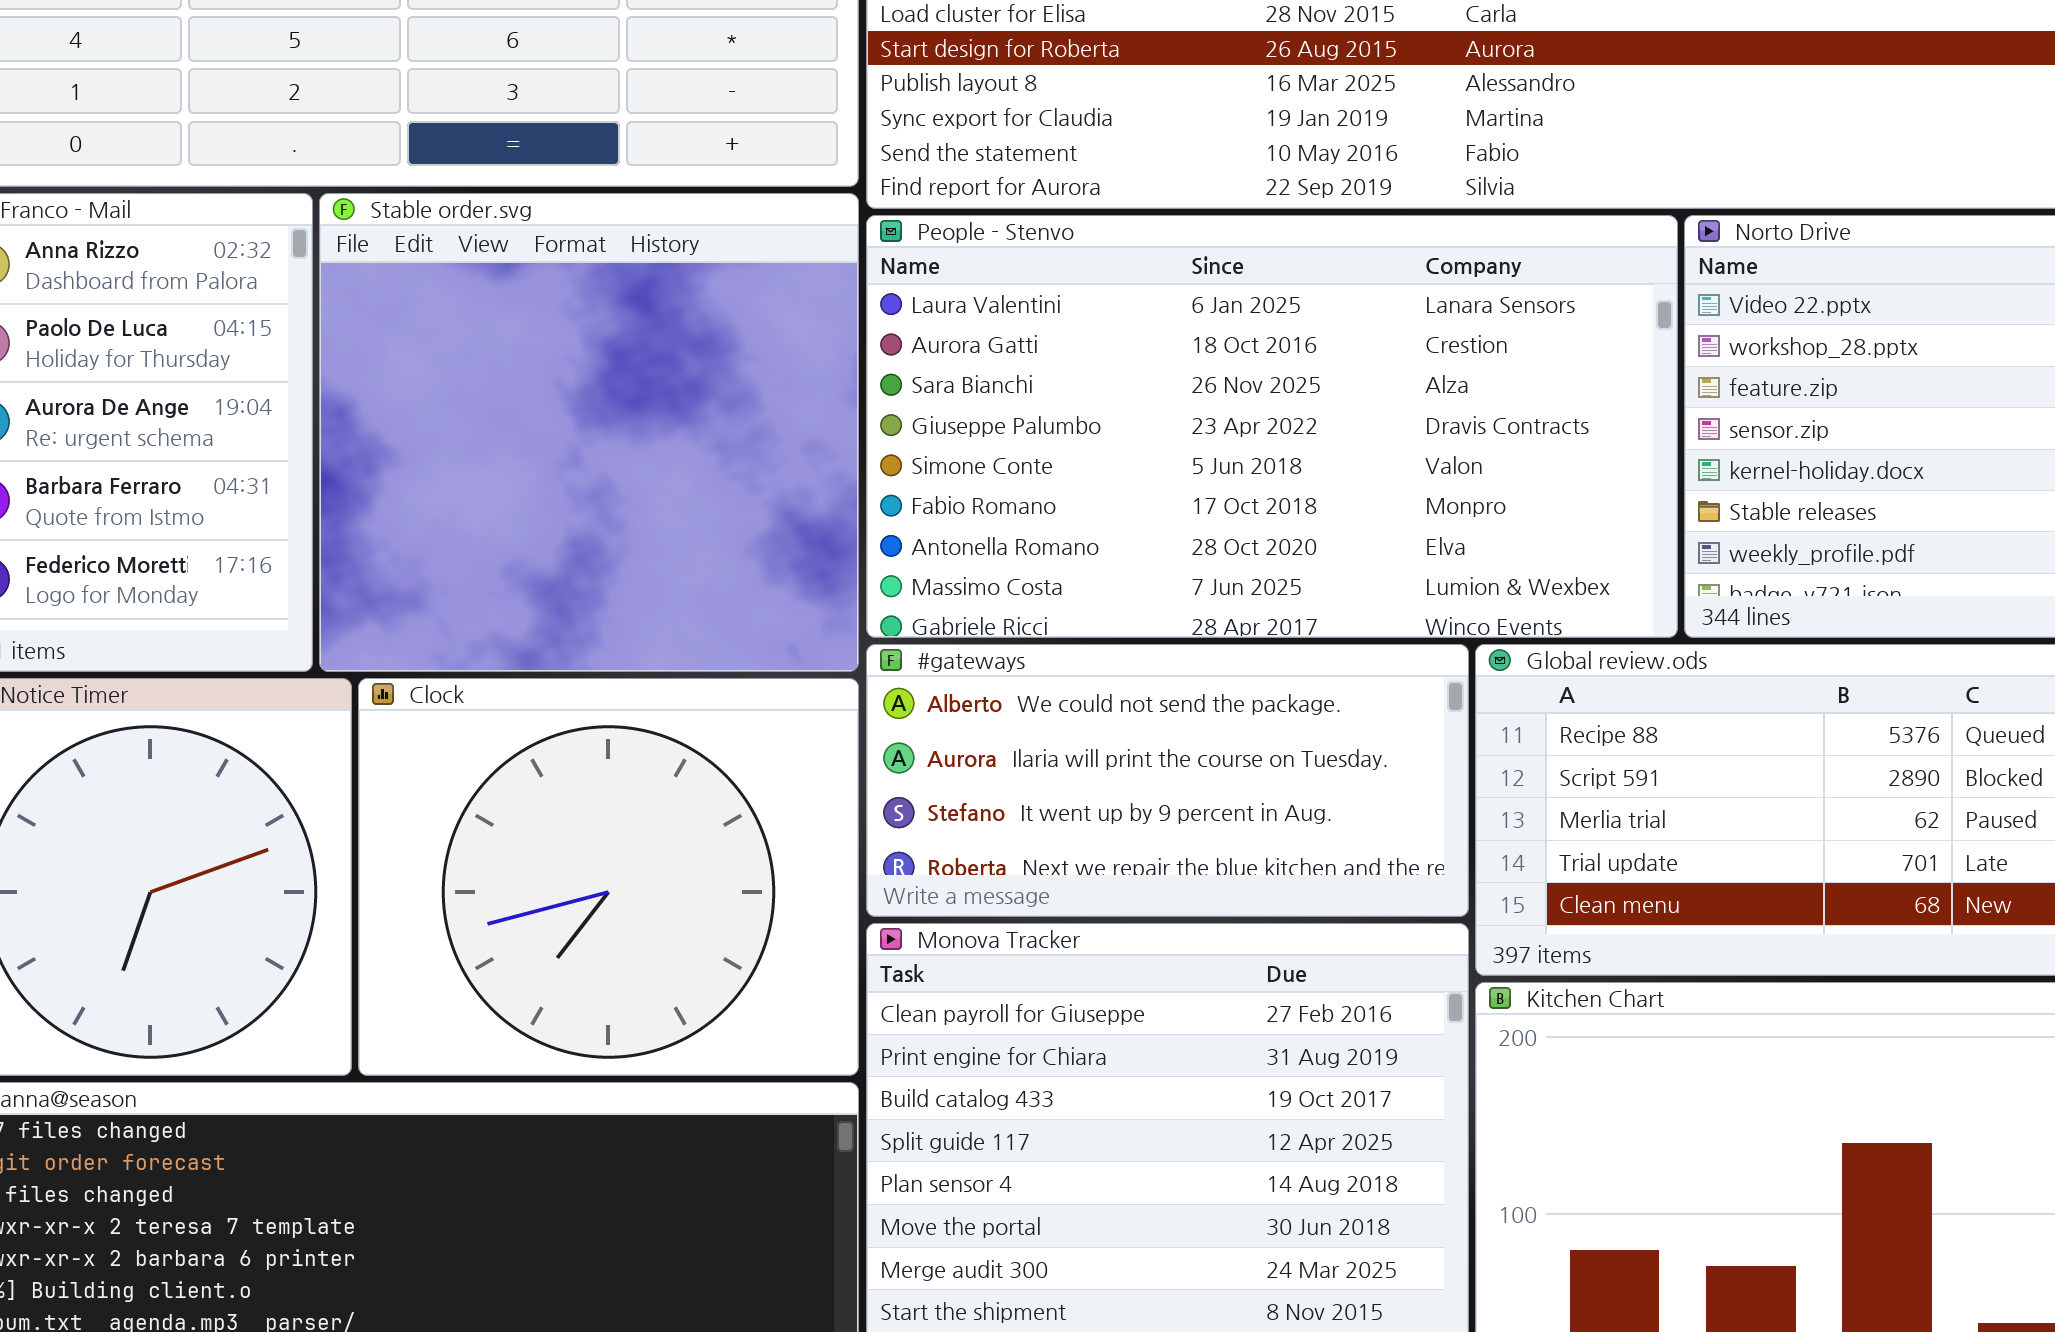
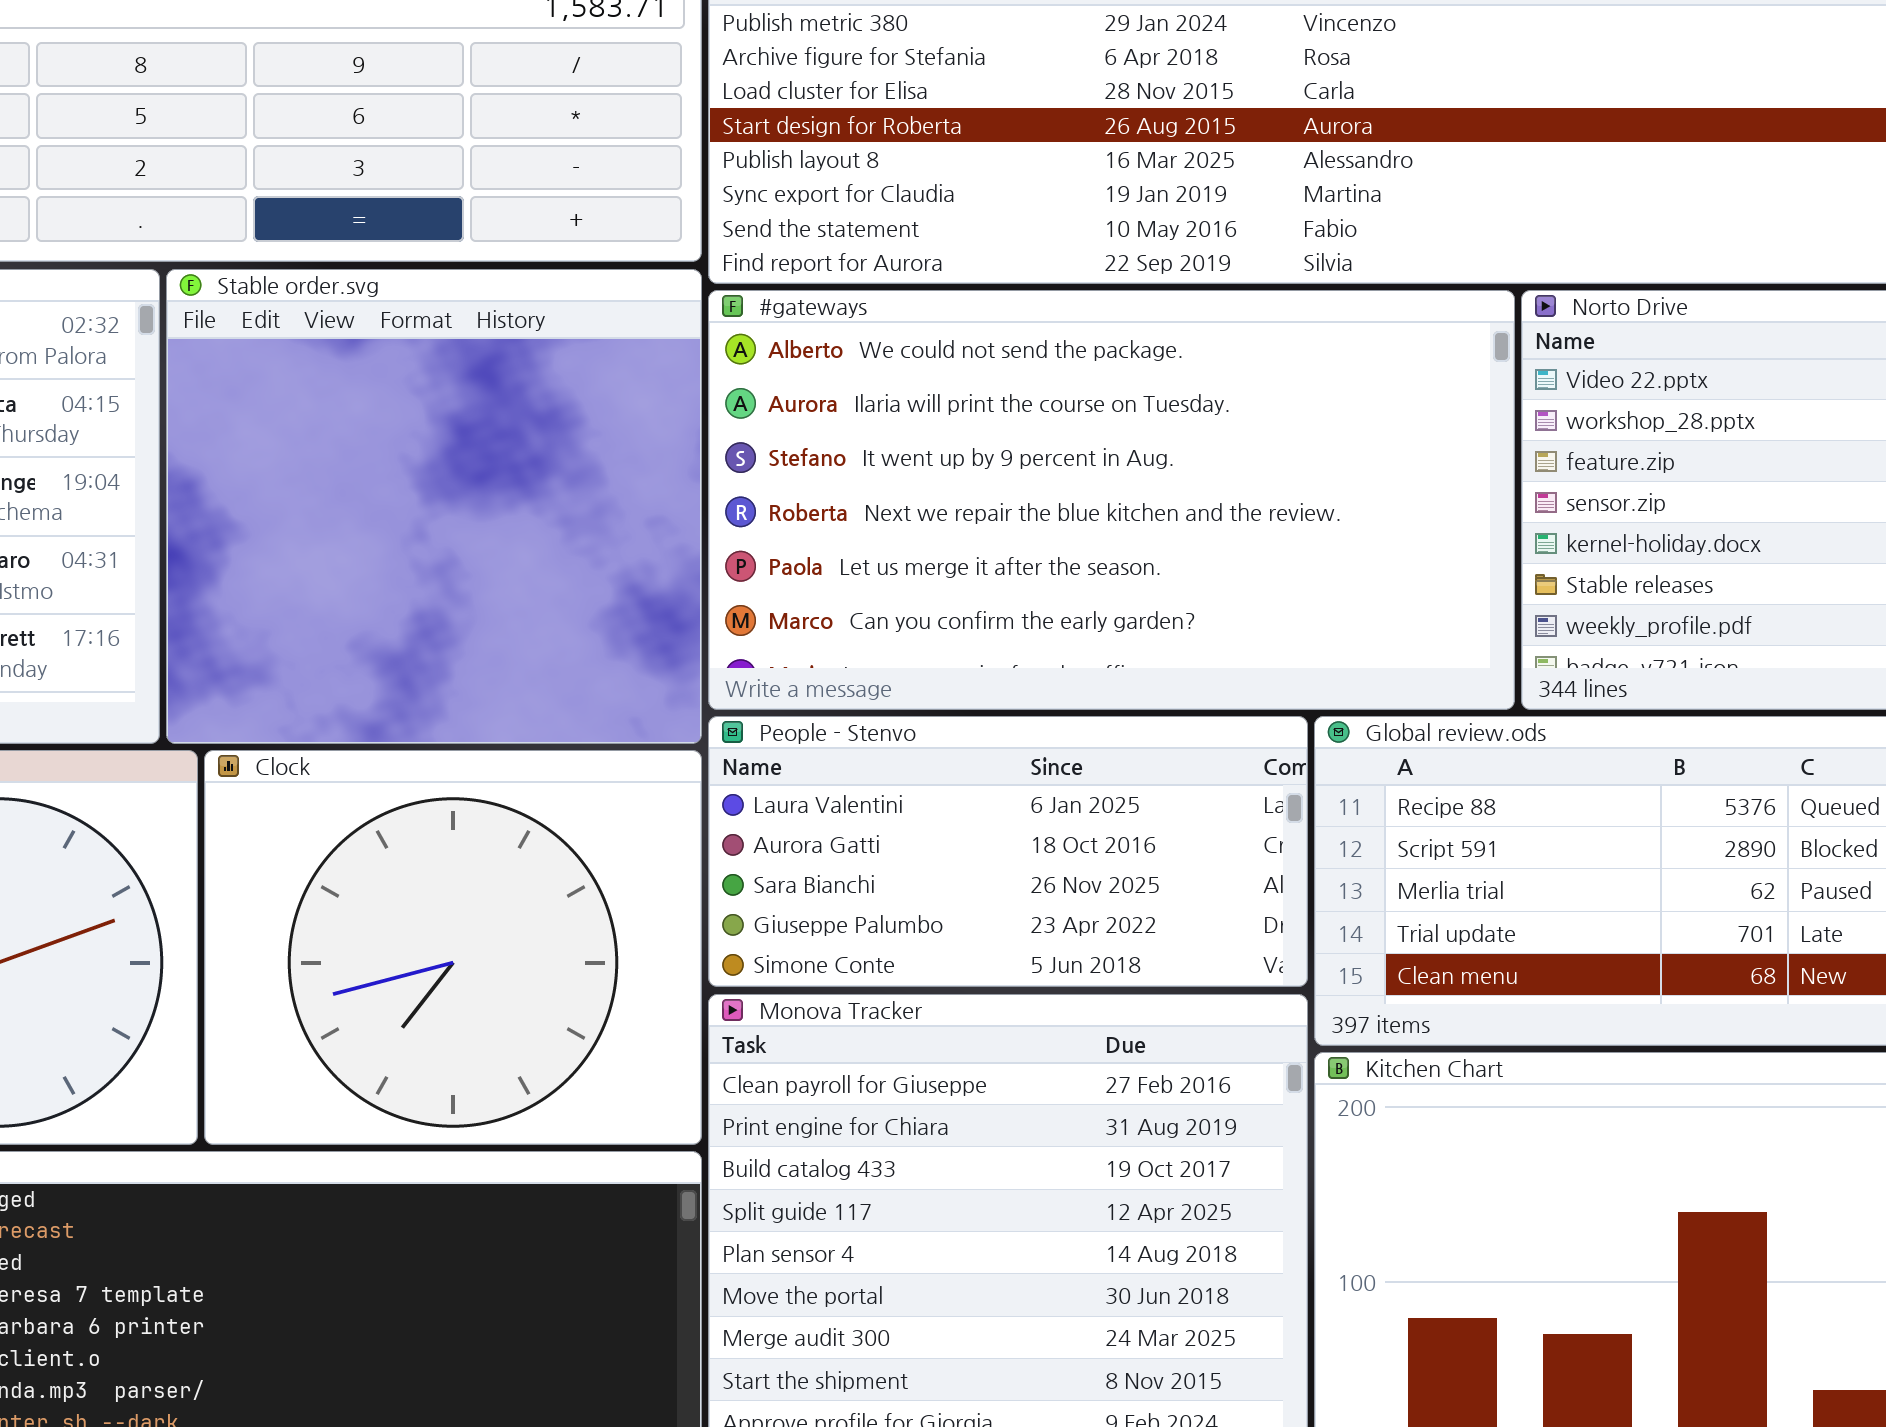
People - Stenvo: [866,215,1678,638] -> [708,716,1308,987], moved, resized
#gateways: [866,644,1469,917] -> [708,290,1515,710], moved, resized

